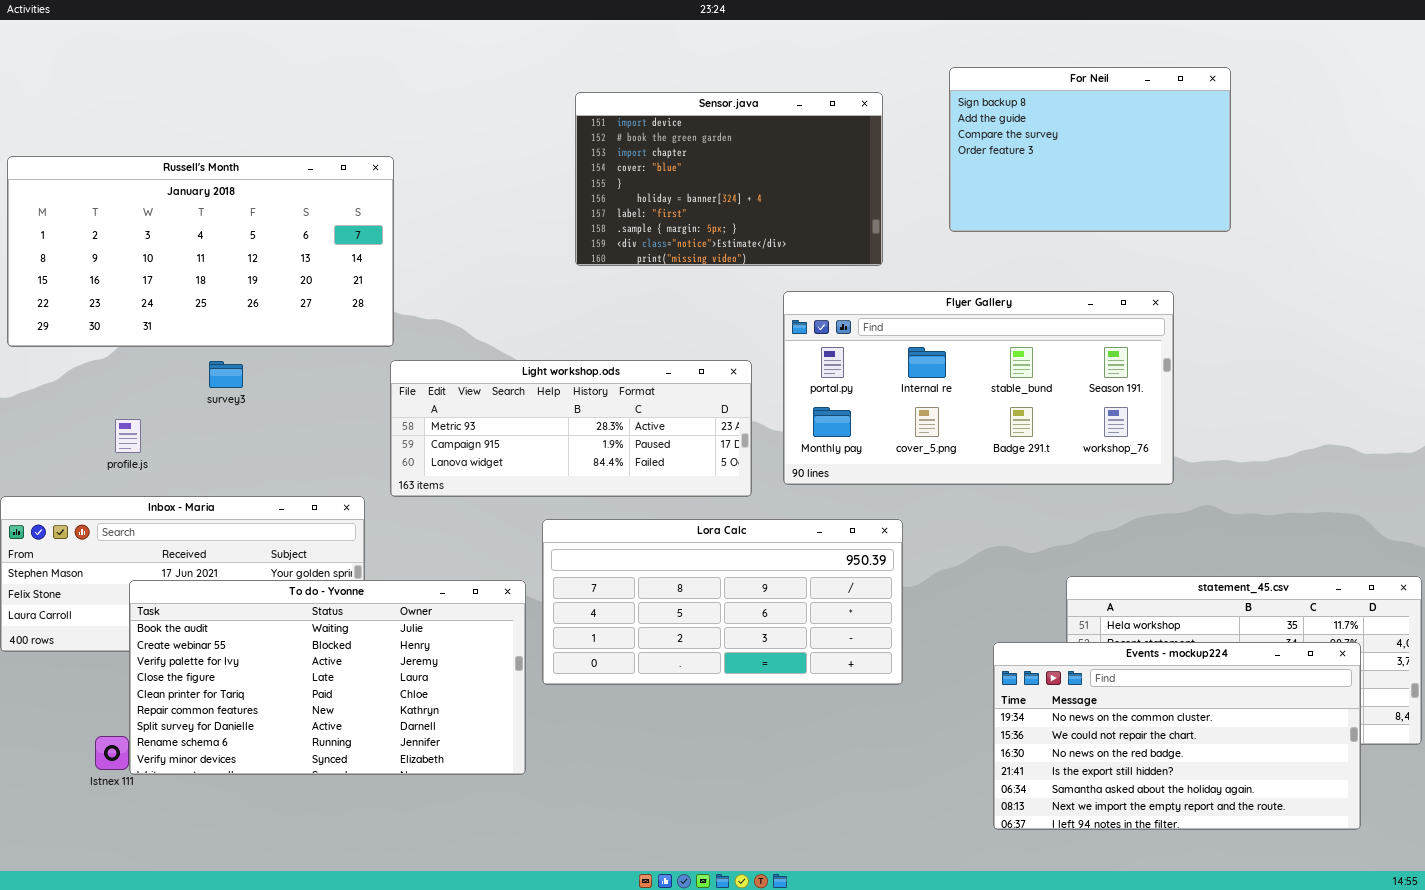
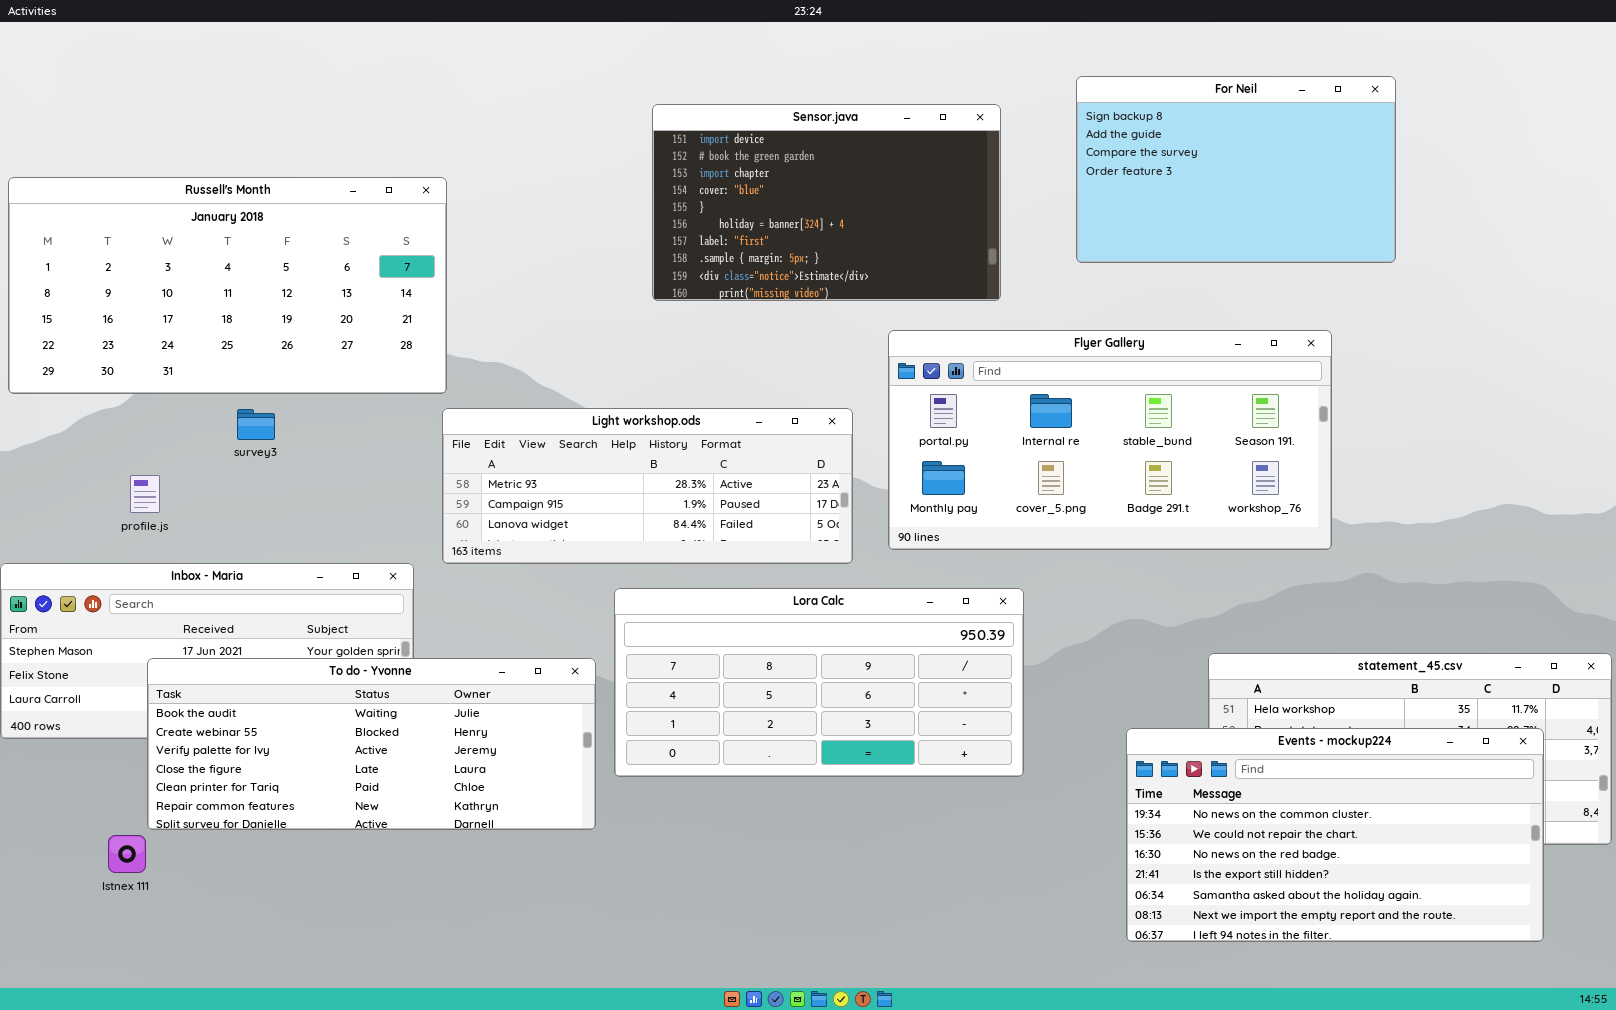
To do - Yvonne: [129,580,526,775] -> [147,658,596,830], resized

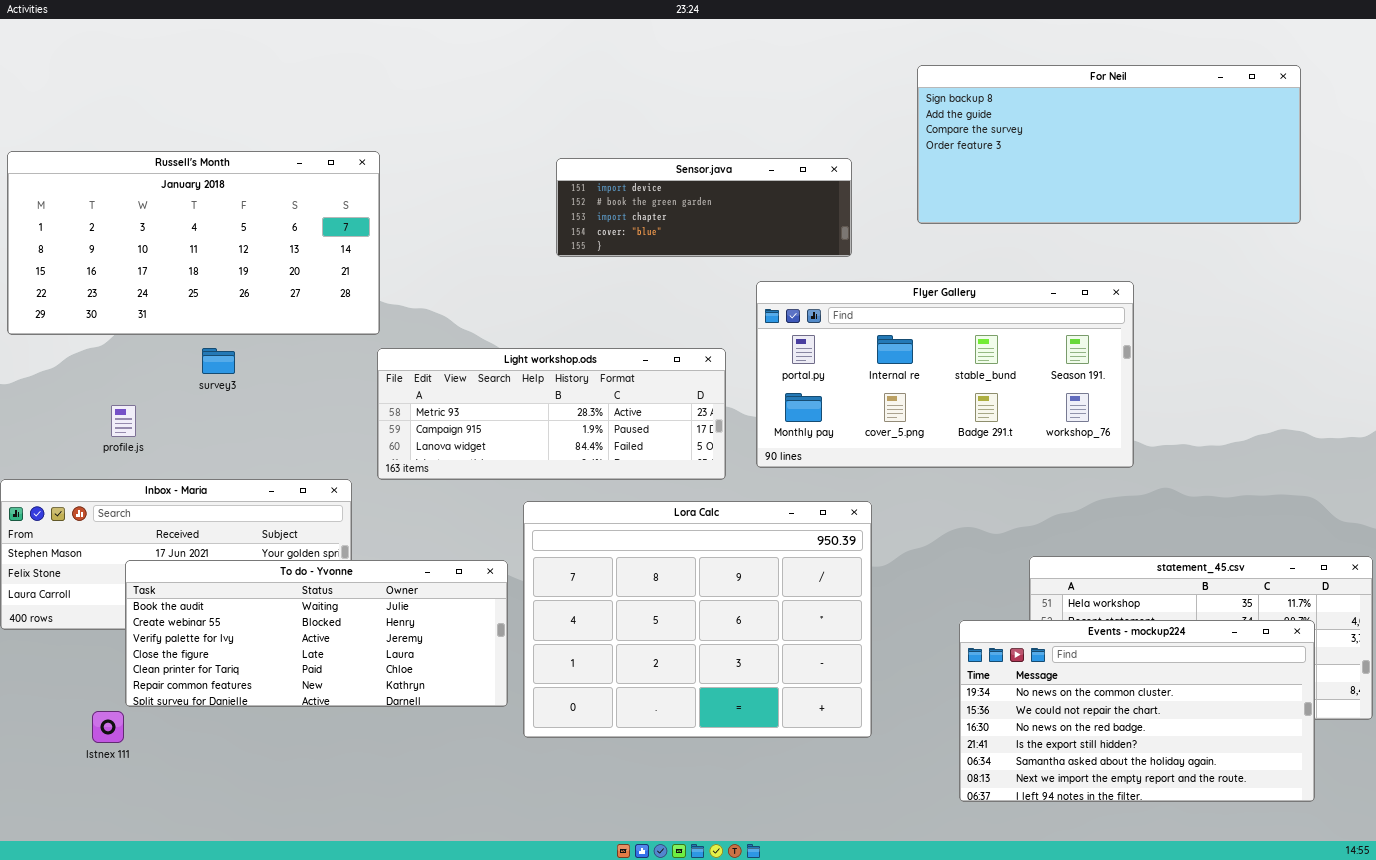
For Neil: [1076,76,1396,263] -> [917,65,1301,224], resized
Sensor.java: [652,104,1001,301] -> [556,158,852,257], resized
Lora Calc: [614,588,1024,777] -> [523,501,872,738], resized

